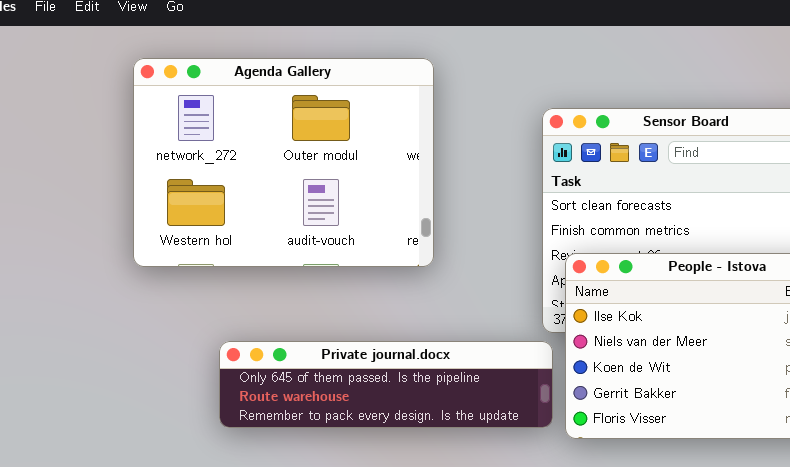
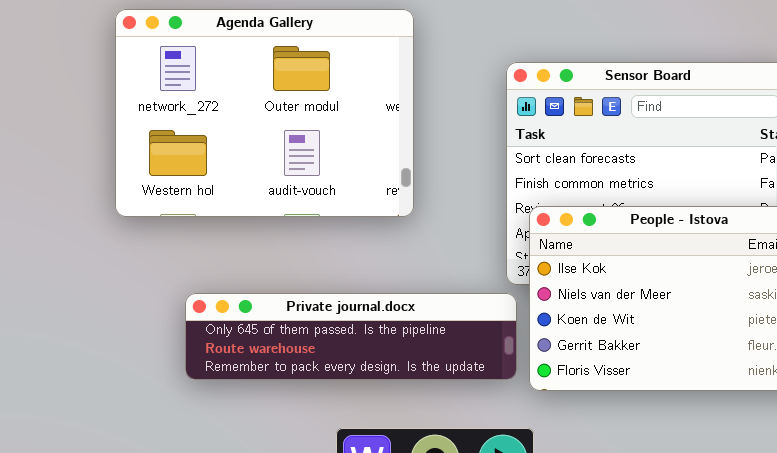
Agenda Gallery: [133,58,434,267] -> [115,9,414,217], moved

